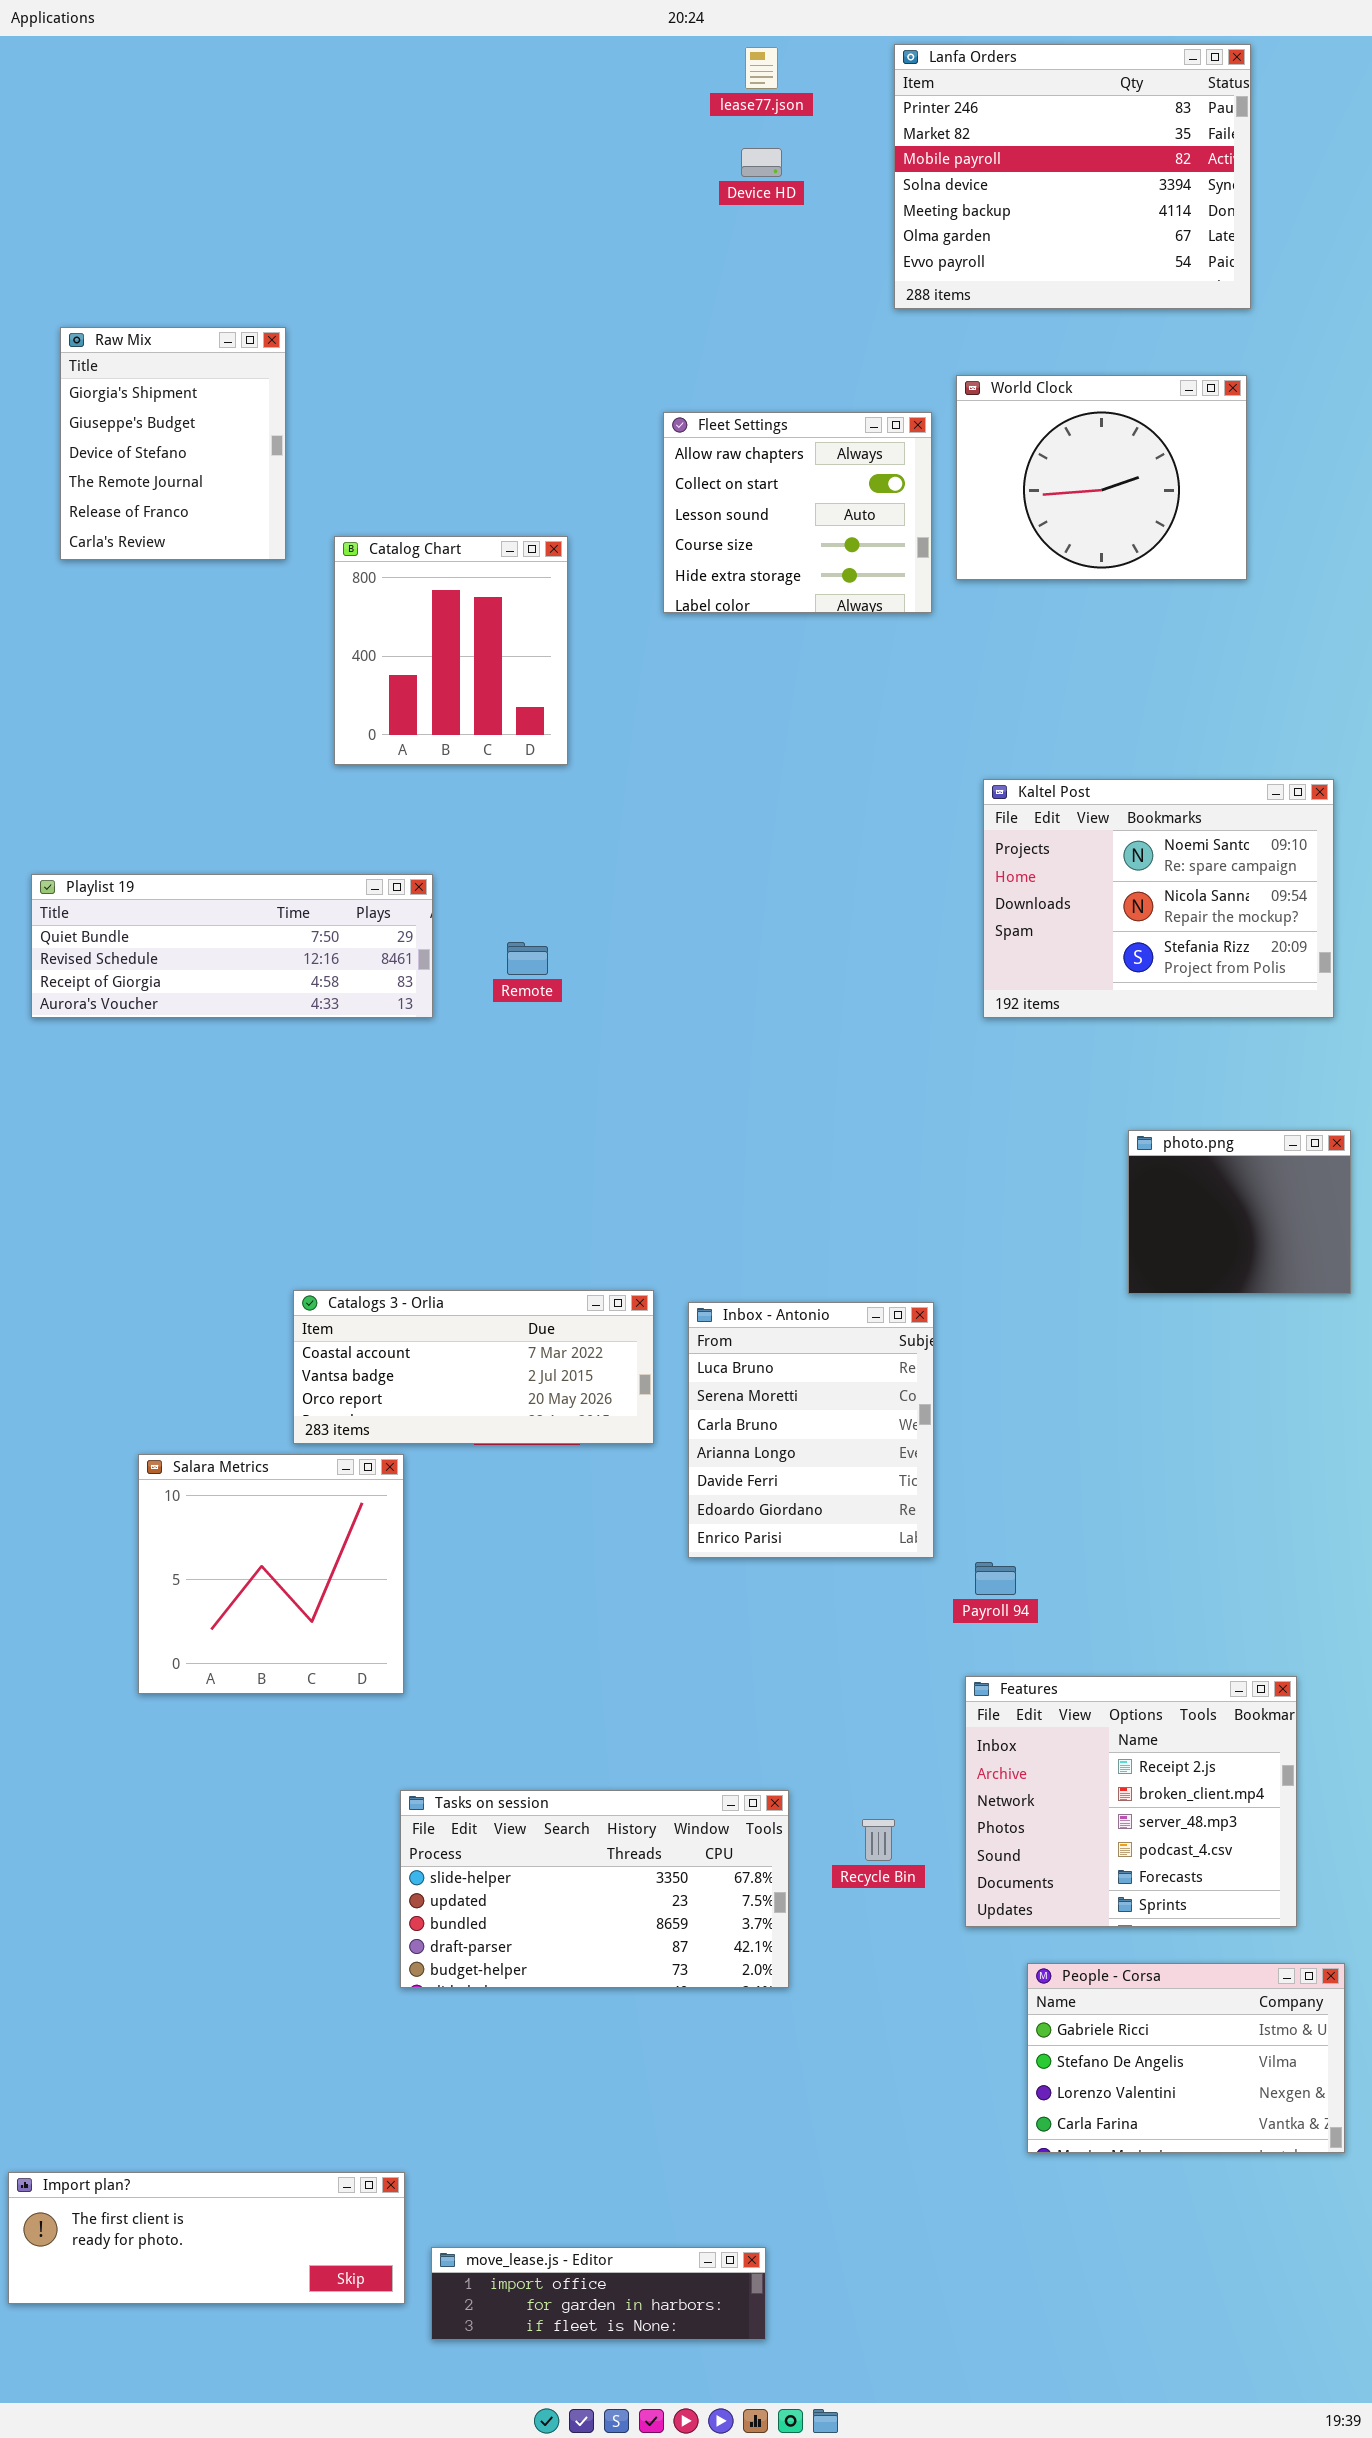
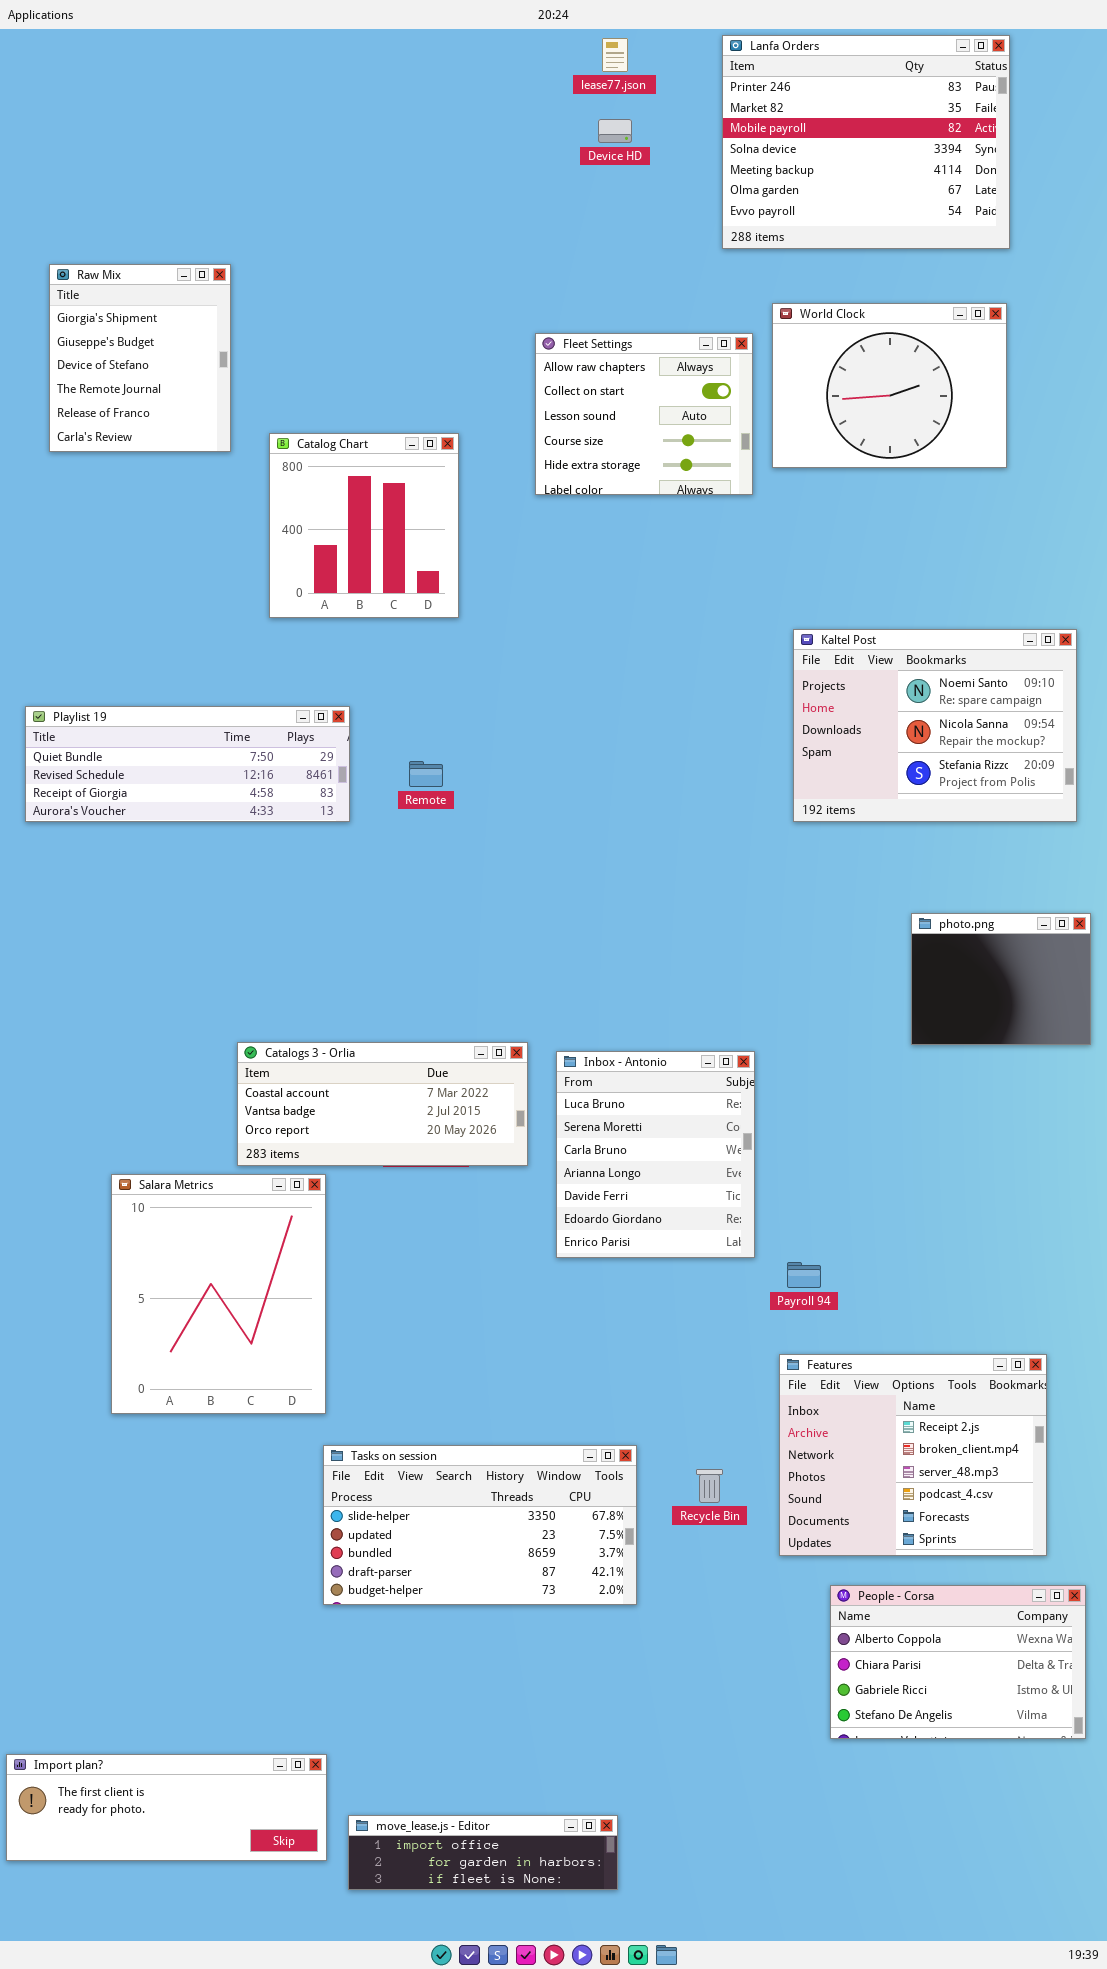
Salara Metrics: [138,1454,404,1694] -> [111,1174,326,1414], resized
People - Corsa: [1027,1963,1345,2153] -> [830,1585,1086,1739], scrolled up 2 rows

